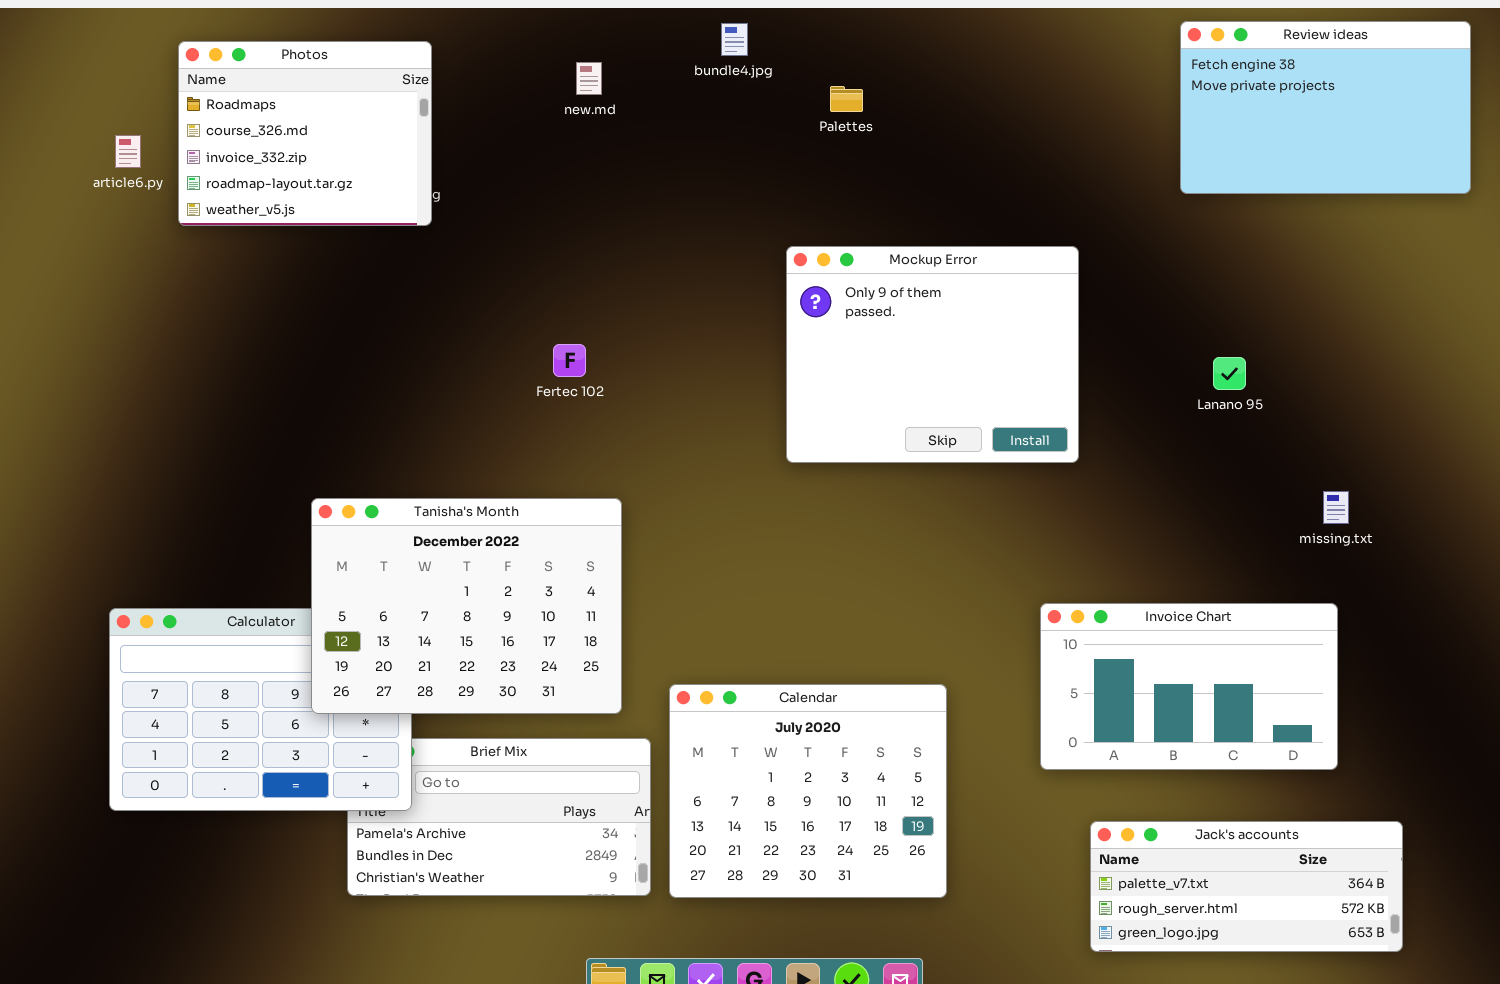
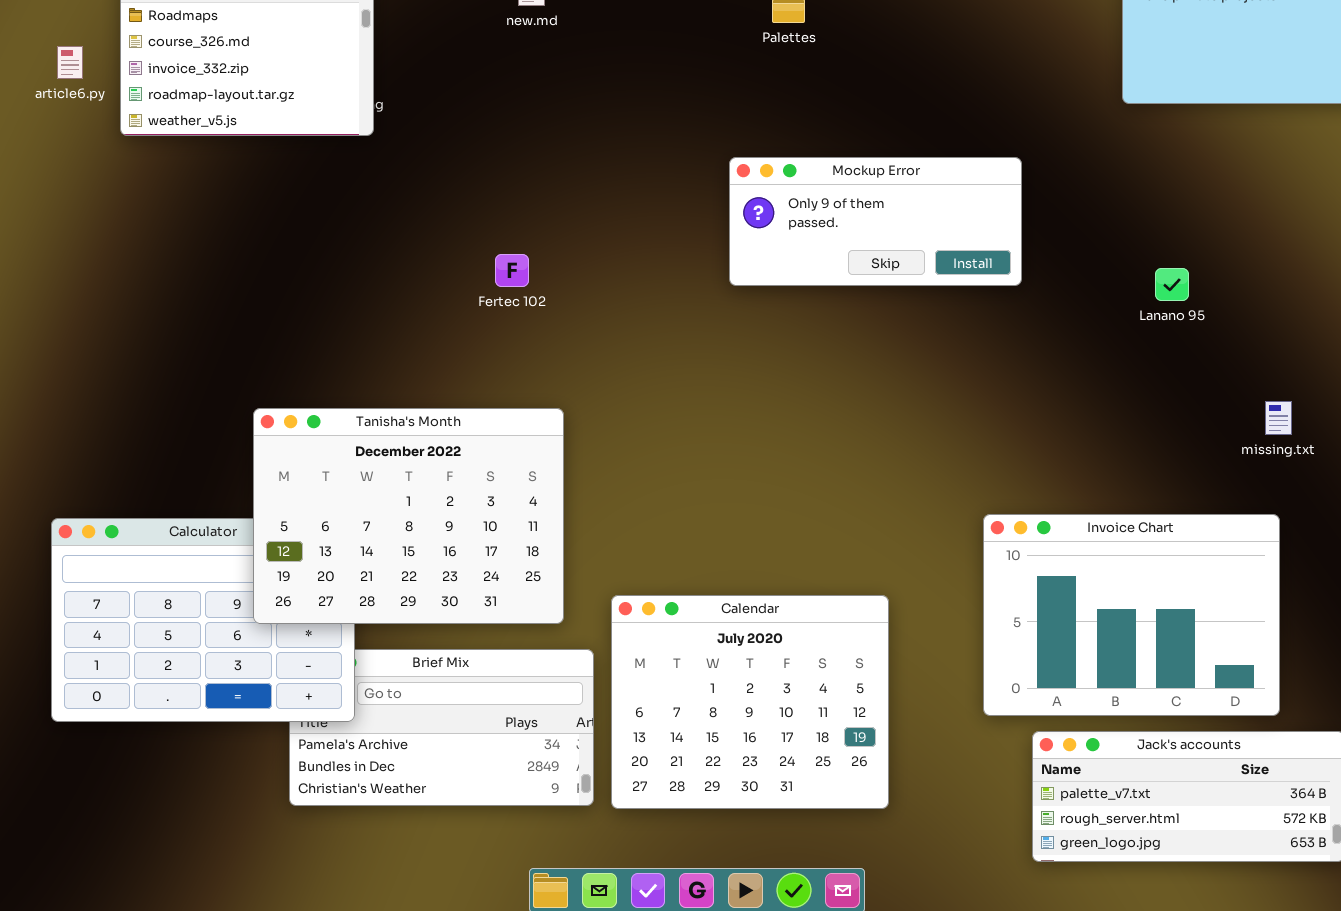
Mockup Error: [786,246,1079,463] -> [729,157,1022,286], resized
Invoice Chart: [1040,603,1338,770] -> [983,514,1280,716], resized

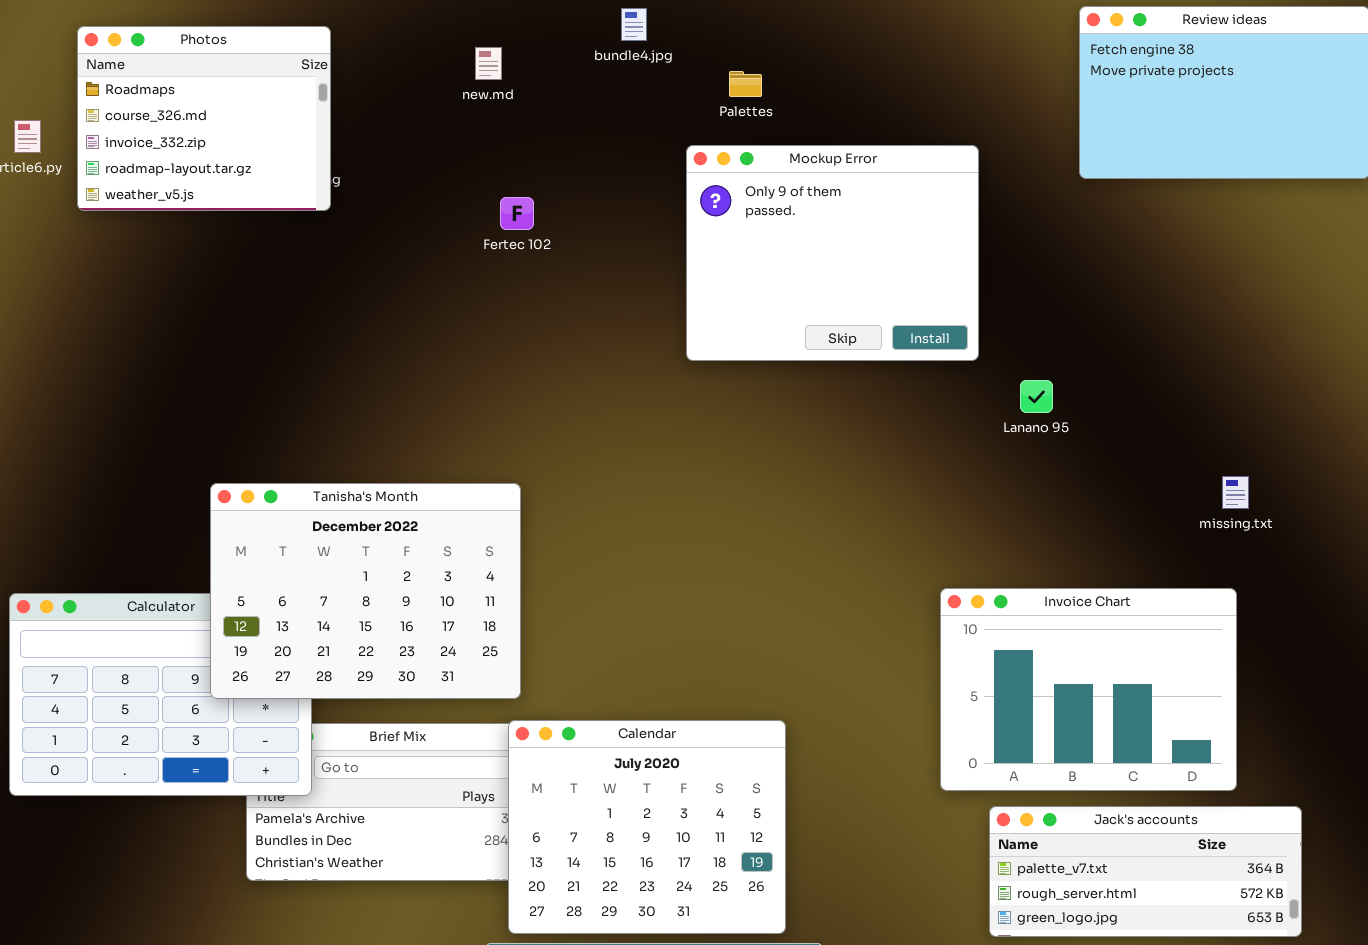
Mockup Error: [729,157,1022,286] -> [686,145,979,361], resized
Fertec 102: [495,254,529,287] -> [500,197,534,230], moved
Lanano 95: [1155,268,1189,301] -> [1020,380,1053,413], moved
Calendar: [611,595,889,809] -> [508,720,786,934], moved

